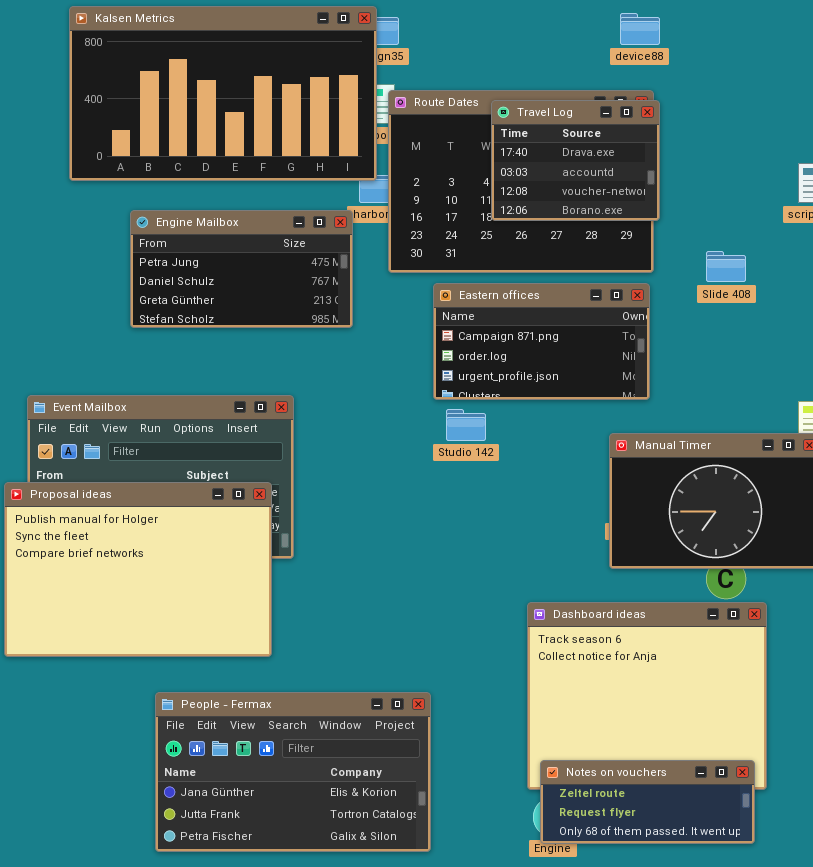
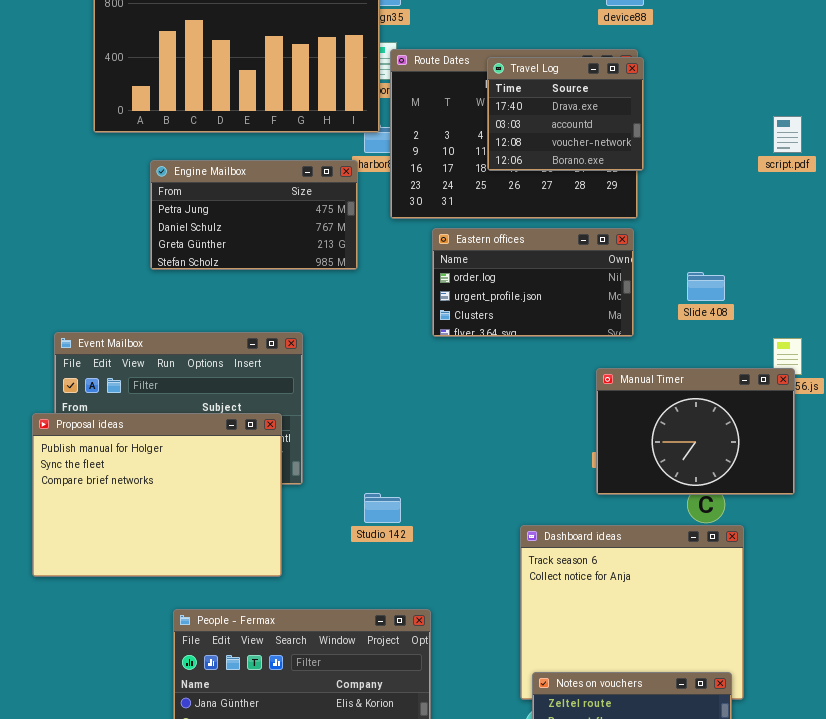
Slide 408: [706,251,746,282] -> [687,272,725,301], moved
Eastern offices: [433,283,650,400] -> [432,228,634,337], scrolled down 1 row
Studio 142: [446,409,486,441] -> [364,493,401,523], moved

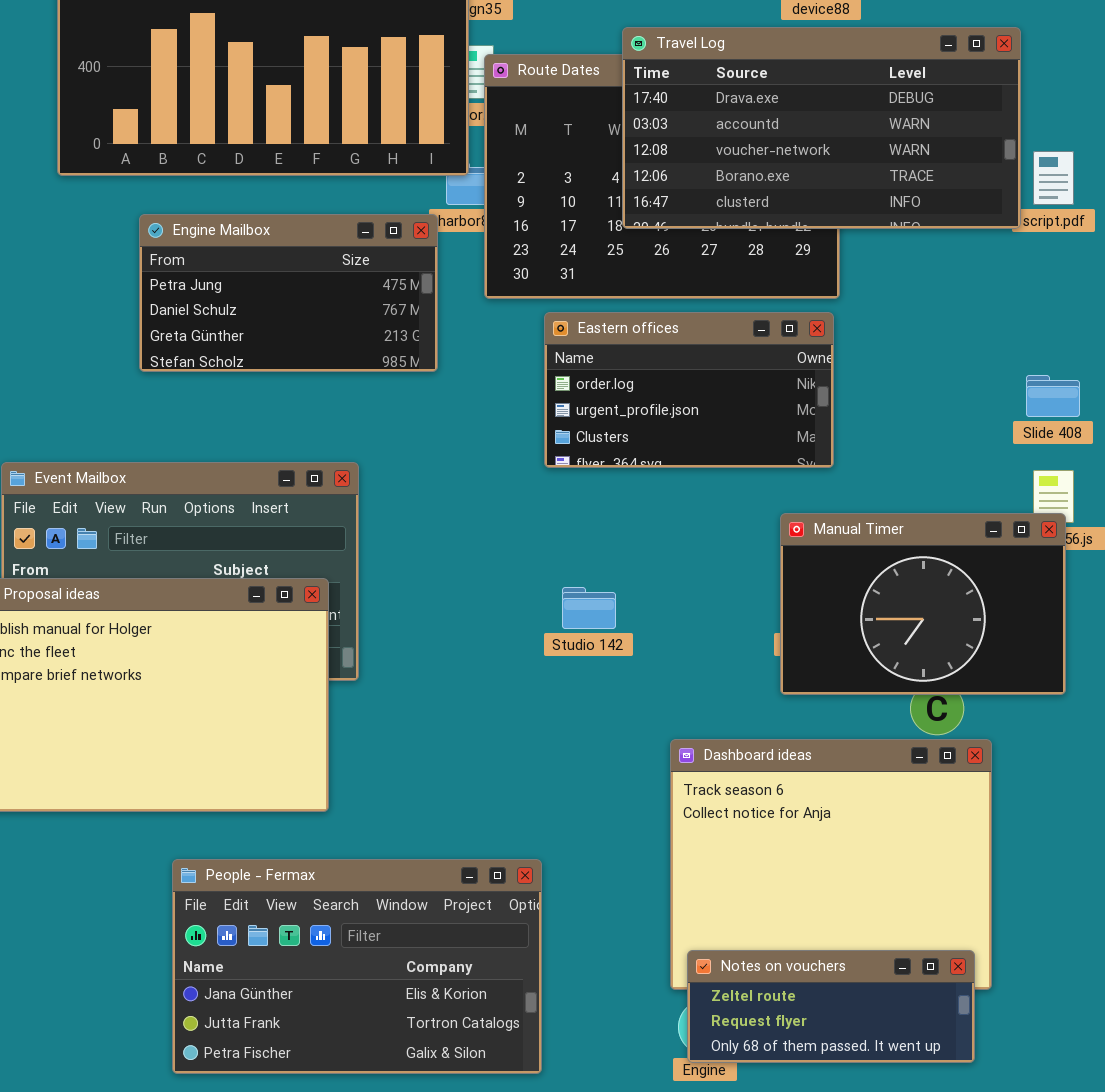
Travel Log: [487,57,644,171] -> [622,27,1021,229], resized
Slide 408: [687,272,725,301] -> [1026,375,1080,417], moved
Studio 142: [364,493,401,523] -> [562,587,616,629], moved

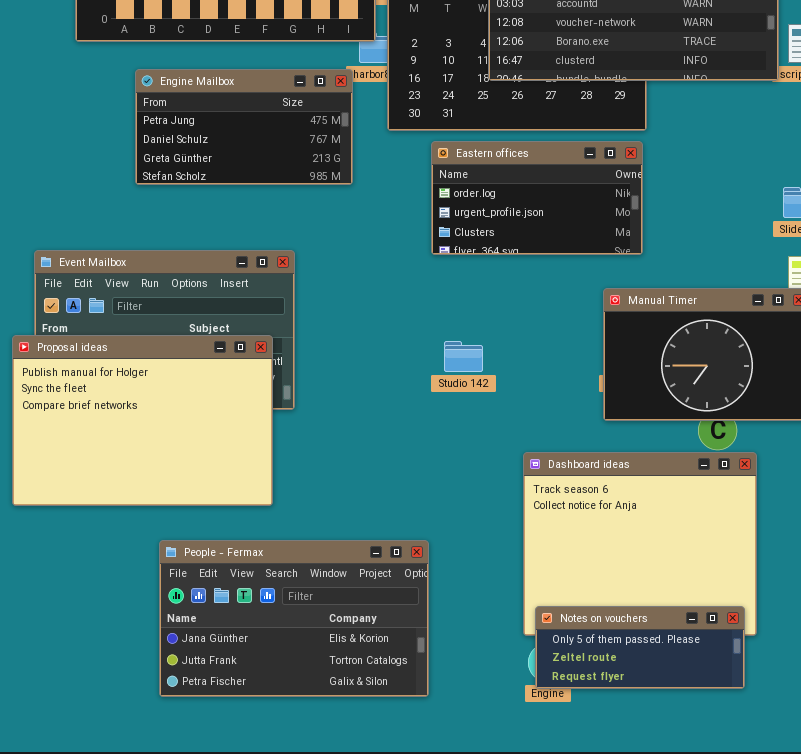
Notes on vouchers: [687,950,975,1063] -> [535,606,745,689], scrolled up 1 row

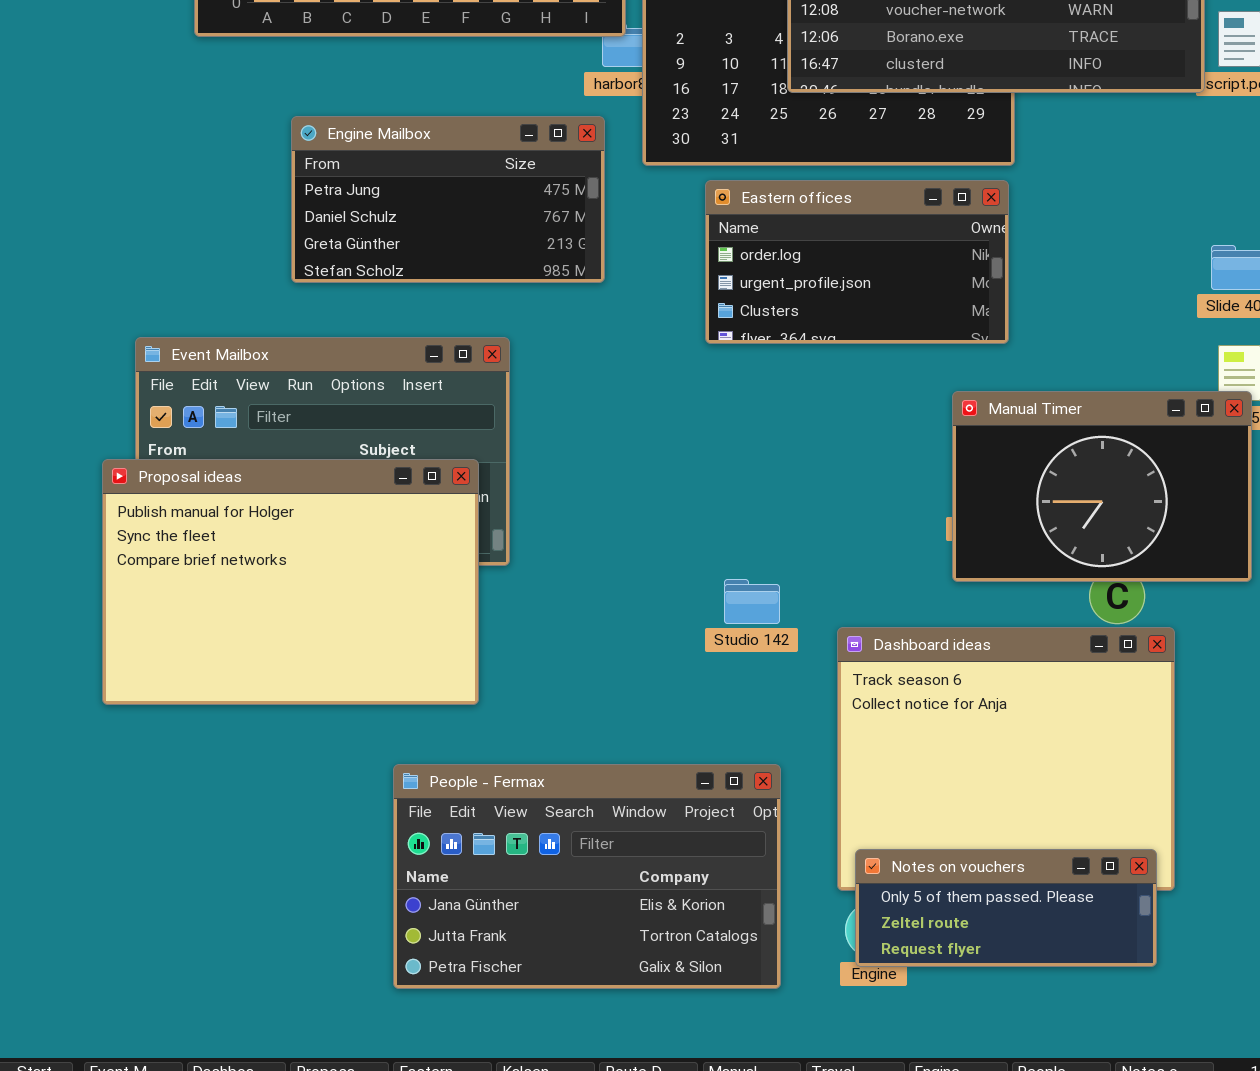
Engine Mailbox: [135,69,353,185] -> [291,116,605,283], moved
Studio 142: [444,341,483,372] -> [724,579,780,624], moved
People - Fermax: [159,540,429,697] -> [393,764,781,989], moved

